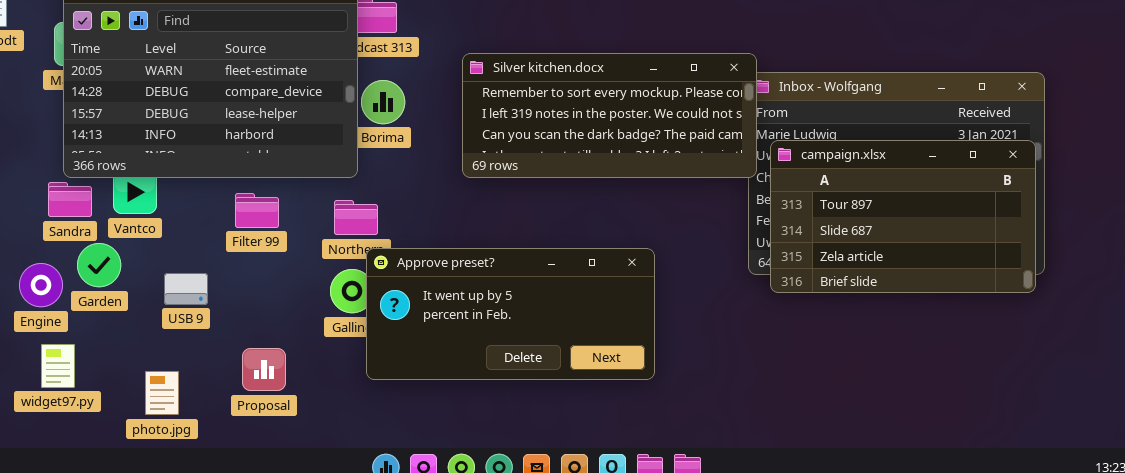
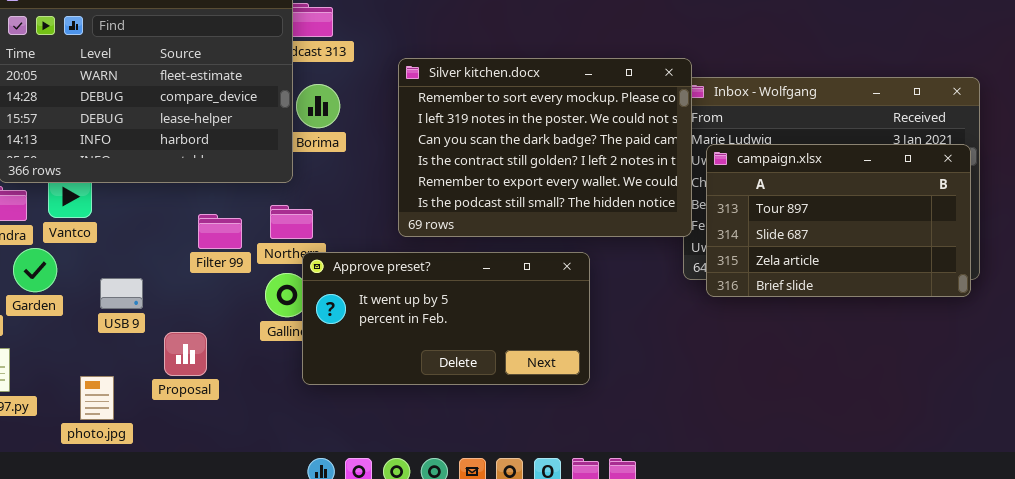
Silver kitchen.docx: [462,53,757,178] -> [398,58,692,237], resized
Filter 99: [235,193,279,228] -> [198,214,242,249], moved
Proposal: [242,348,286,391] -> [164,332,207,376], moved

